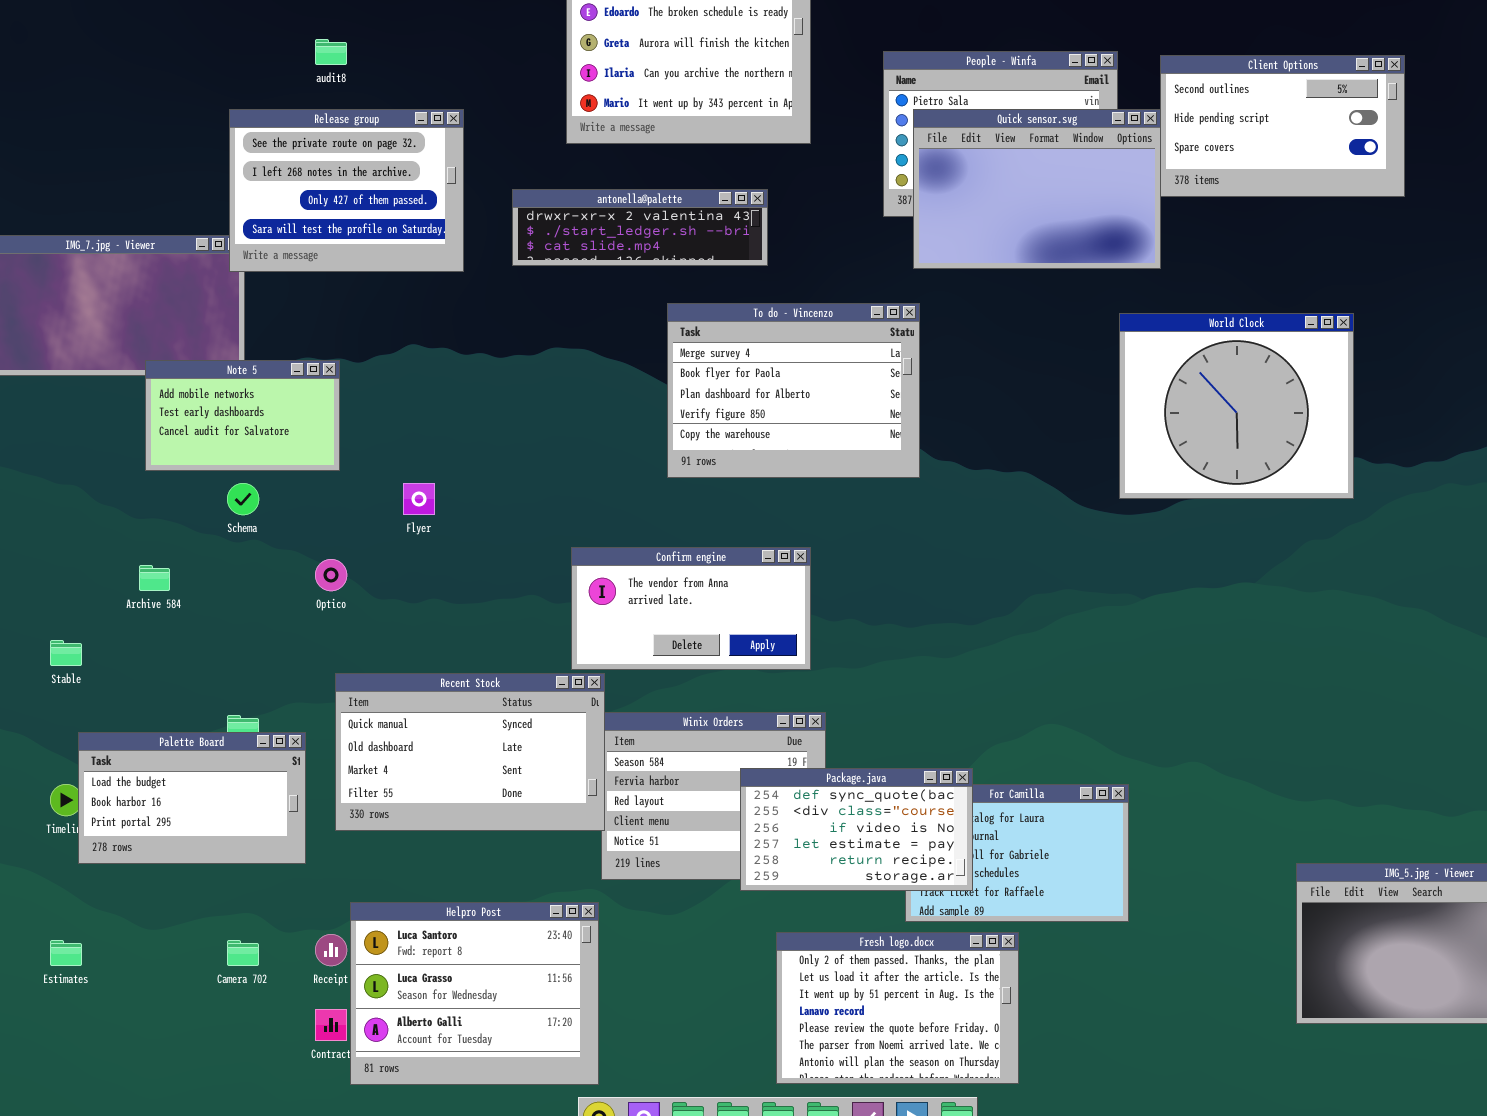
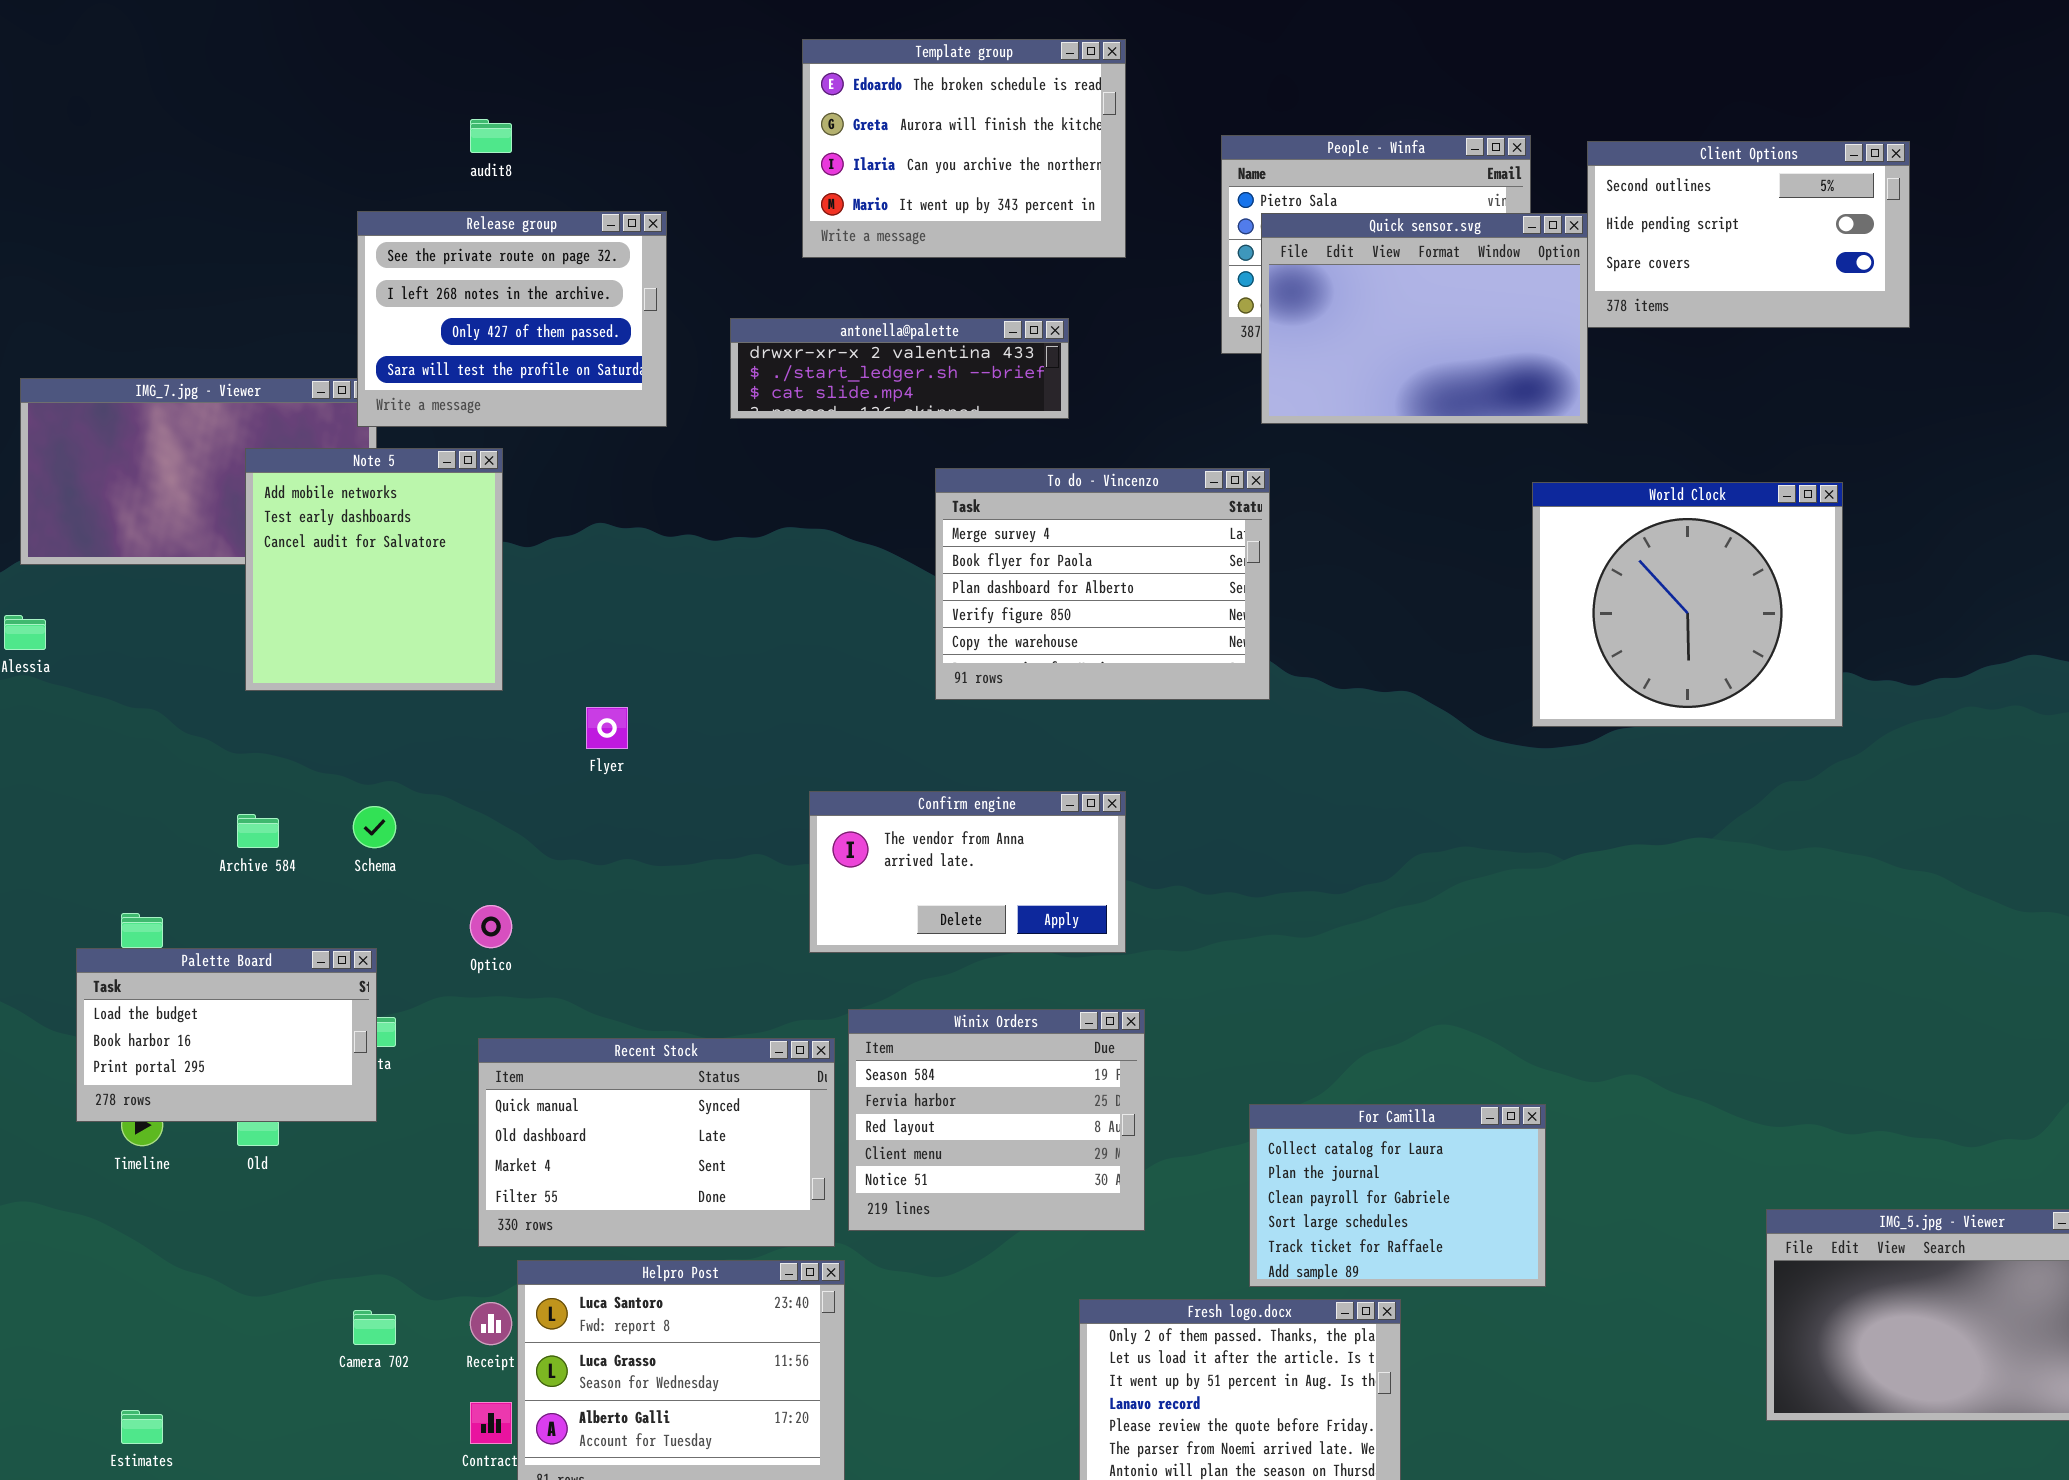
Note 5: [145,360,340,471] -> [245,448,503,691], resized
Schema: [227,483,259,515] -> [353,806,396,848], moved
Optico: [315,559,347,591] -> [470,905,512,948], moved
Recent Stock: [335,673,605,831] -> [478,1038,835,1247], moved
Palette Board: [78,732,306,864] -> [76,948,377,1122], moved
Package.java: [740,768,973,891] -> none, closed
Estimates: [50,940,82,966] -> [121,1410,163,1444], moved

